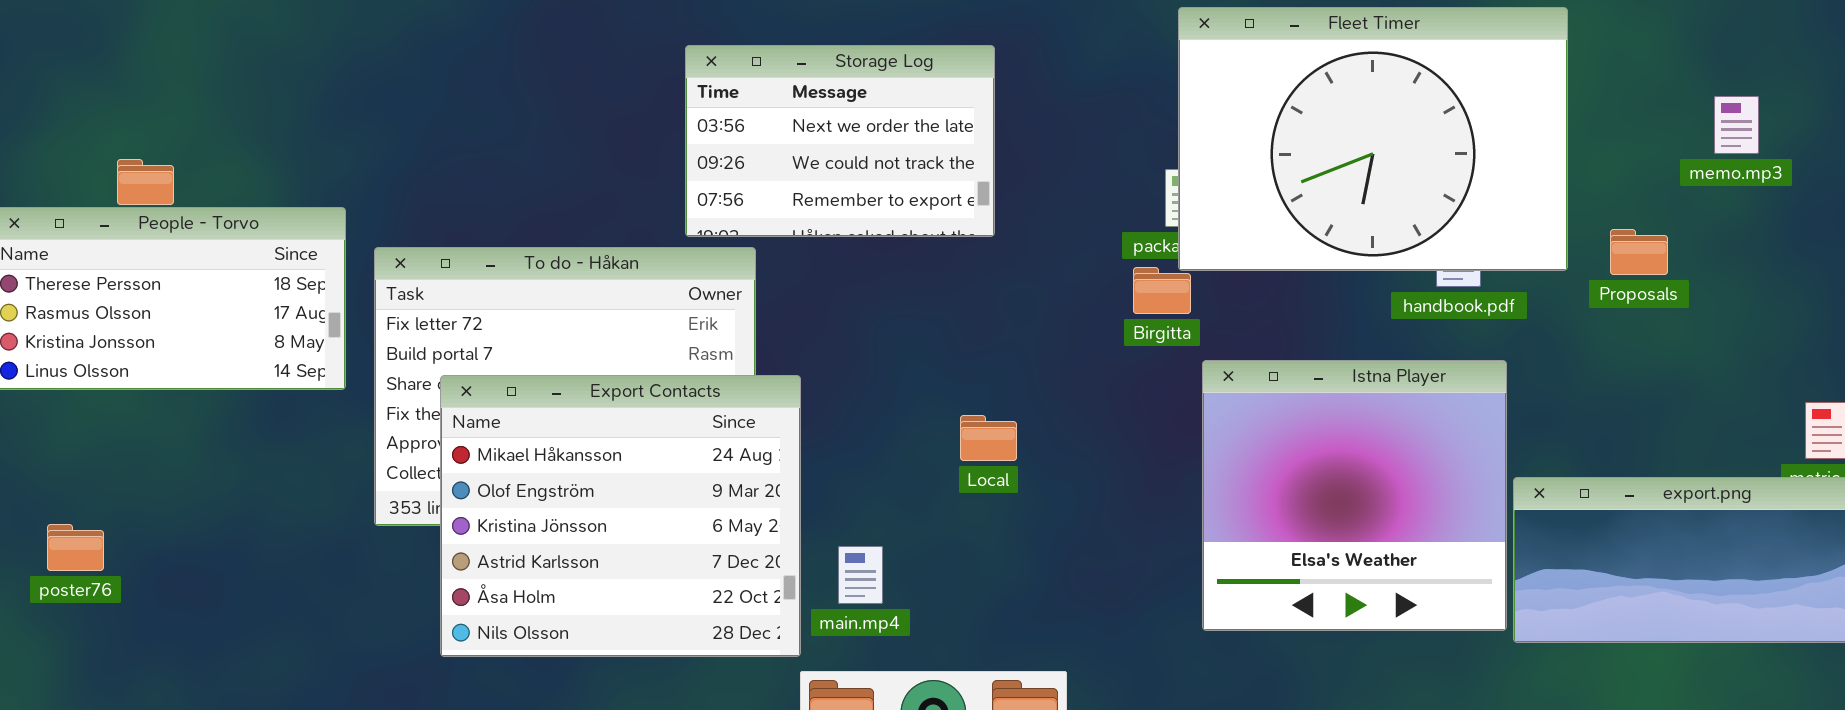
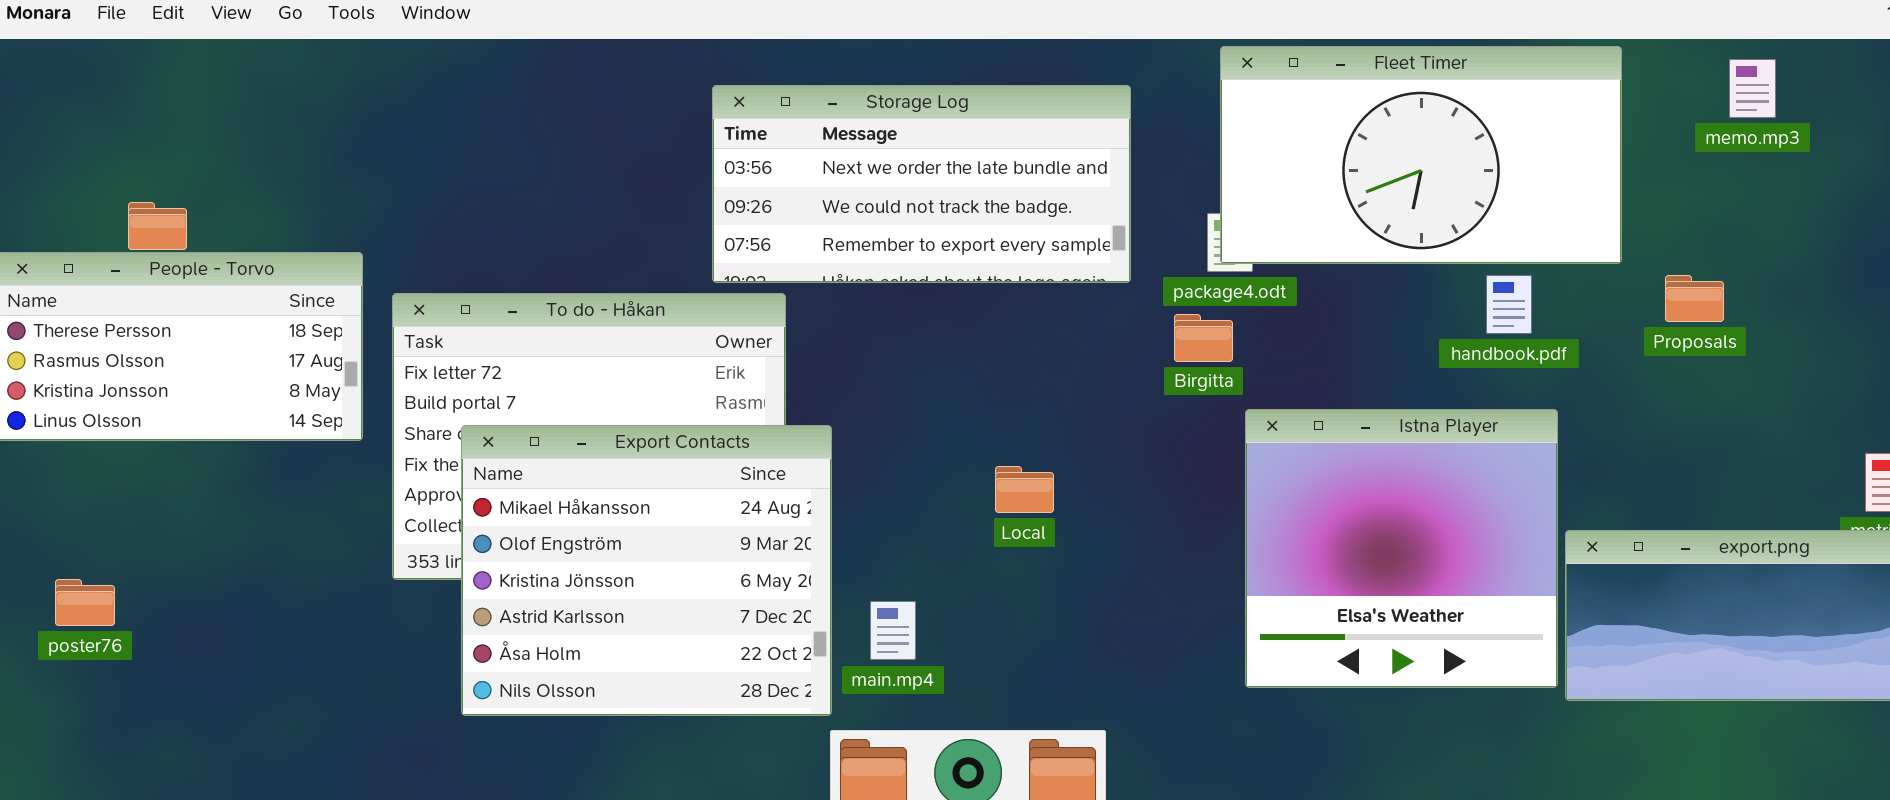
Fleet Timer: [1178,7,1568,271] -> [1220,46,1622,264], resized
Storage Log: [685,45,995,237] -> [712,85,1131,283], resized
memo.mp3: [1714,96,1759,154] -> [1729,59,1776,118], moved

